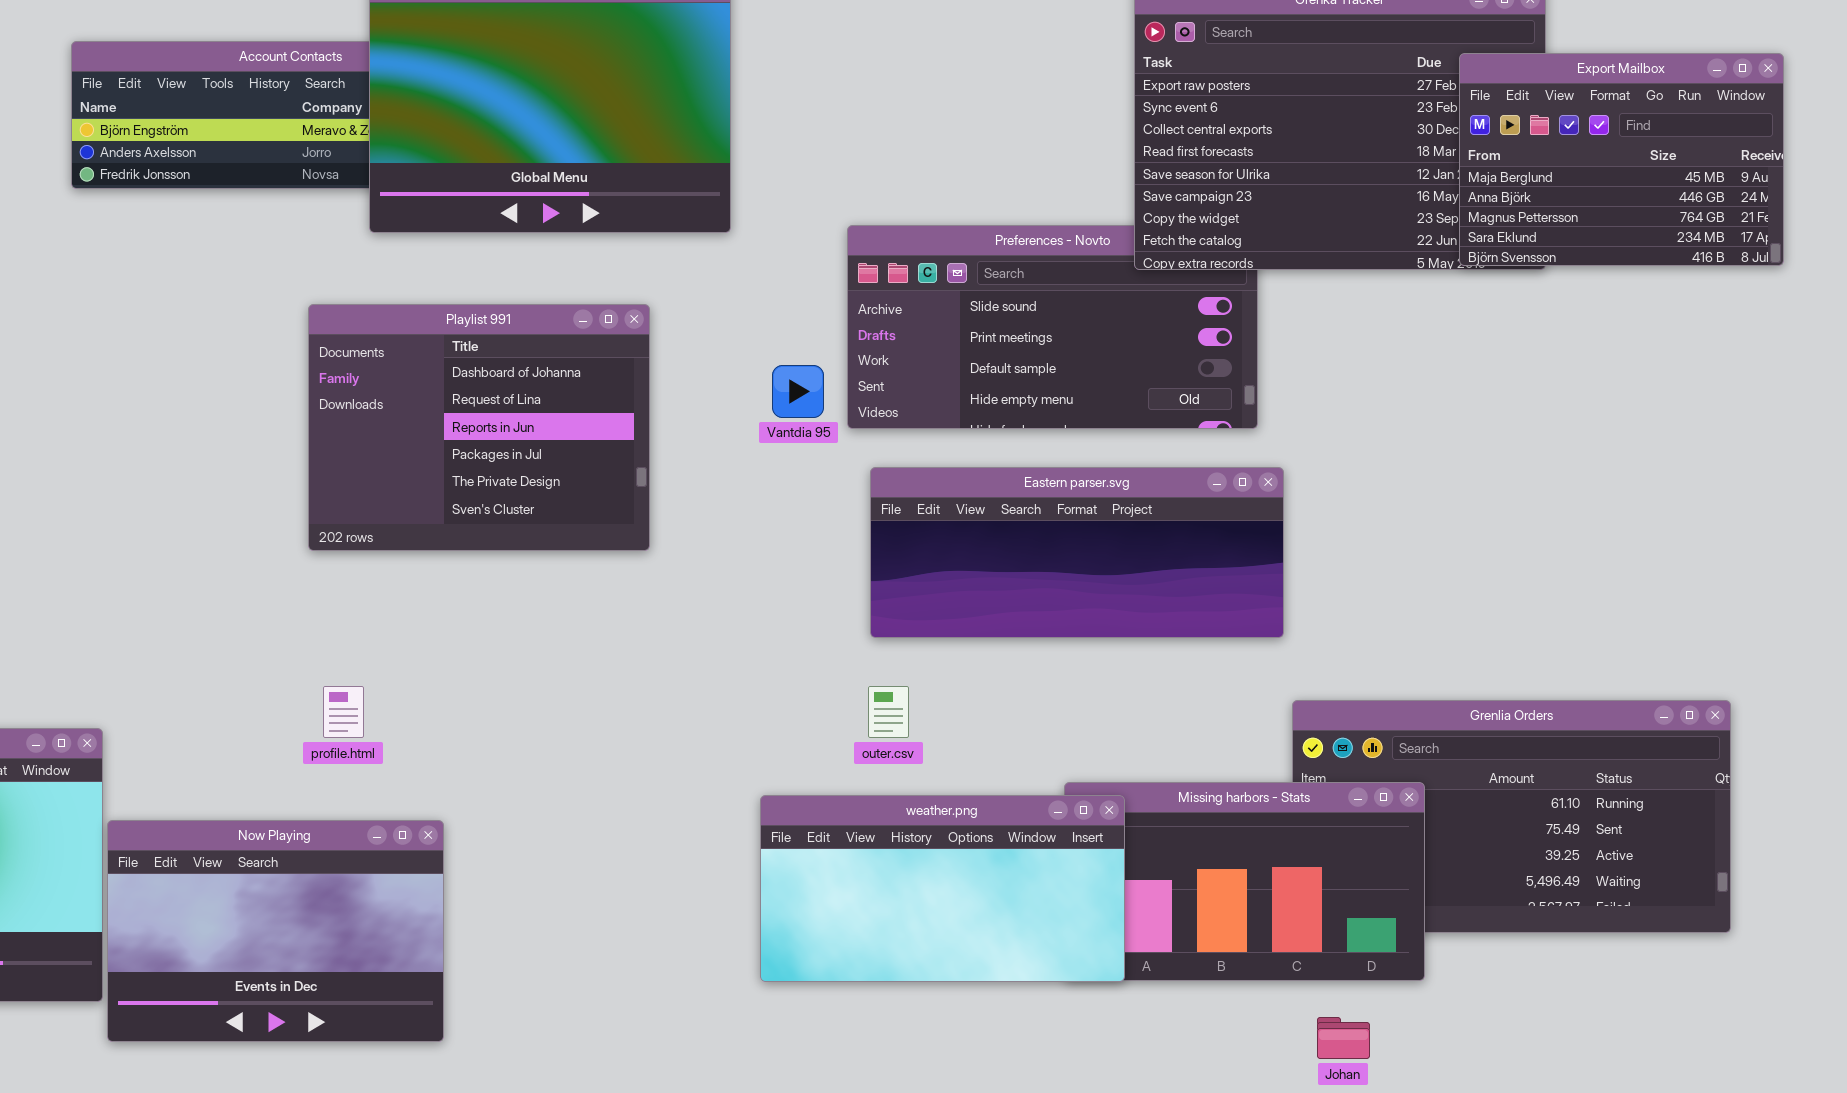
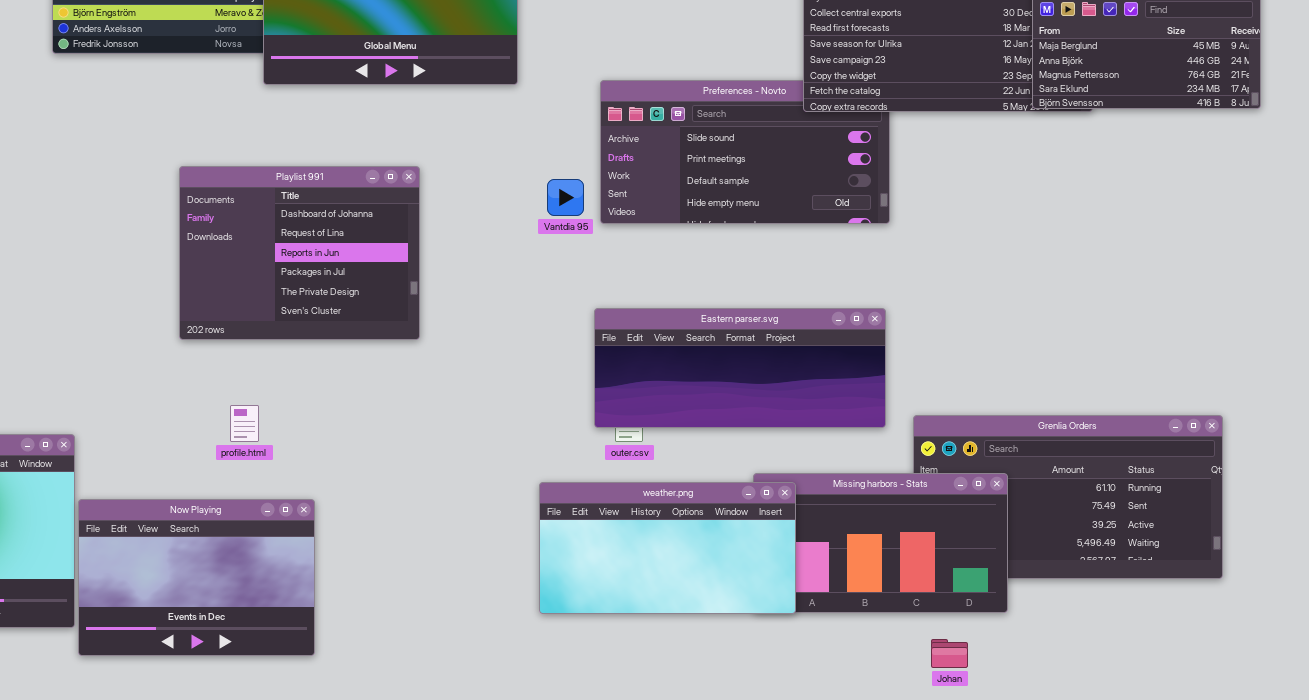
Playlist 991: [308,304,650,551] -> [179,166,420,340], moved
Eastern parser.svg: [870,467,1284,638] -> [594,308,886,428], moved

